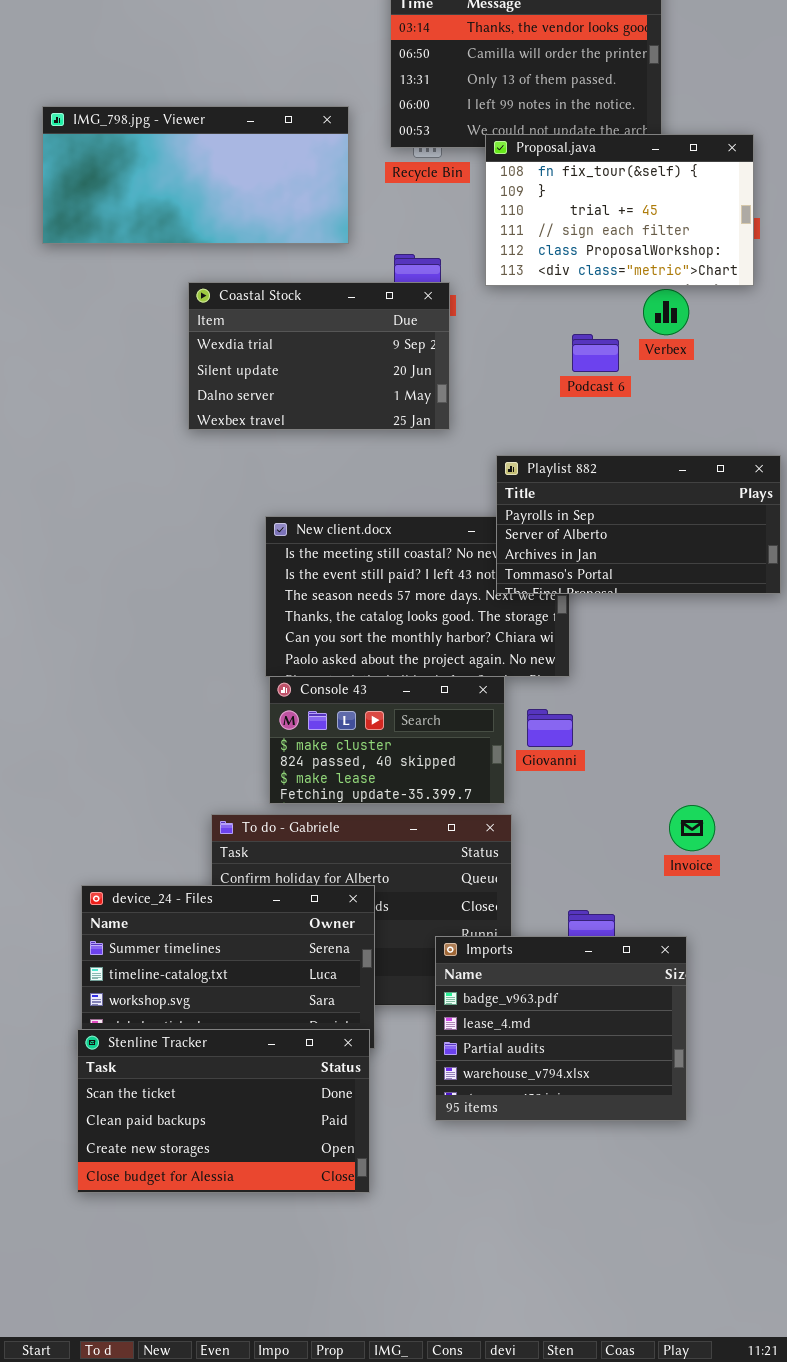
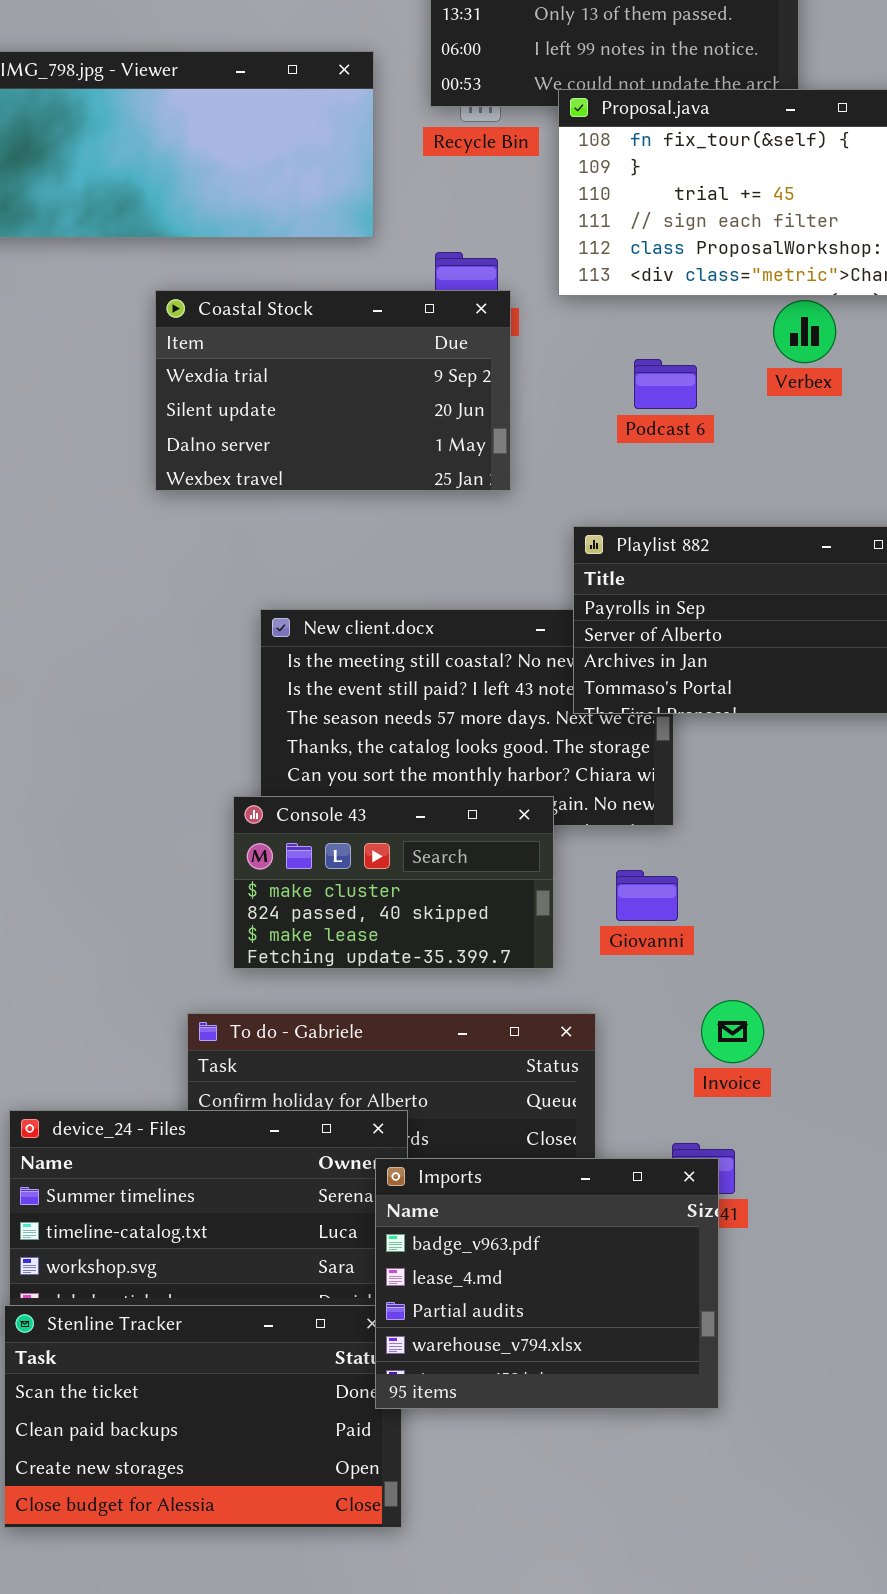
Podcast 6: [572,334,619,372] -> [634,359,697,409], moved
Console 43: [269,676,505,804] -> [233,796,554,969], moved
Invoice: [669,805,715,851] -> [701,1000,764,1063], moved
Imports: [435,936,687,1121] -> [375,1158,719,1409], moved

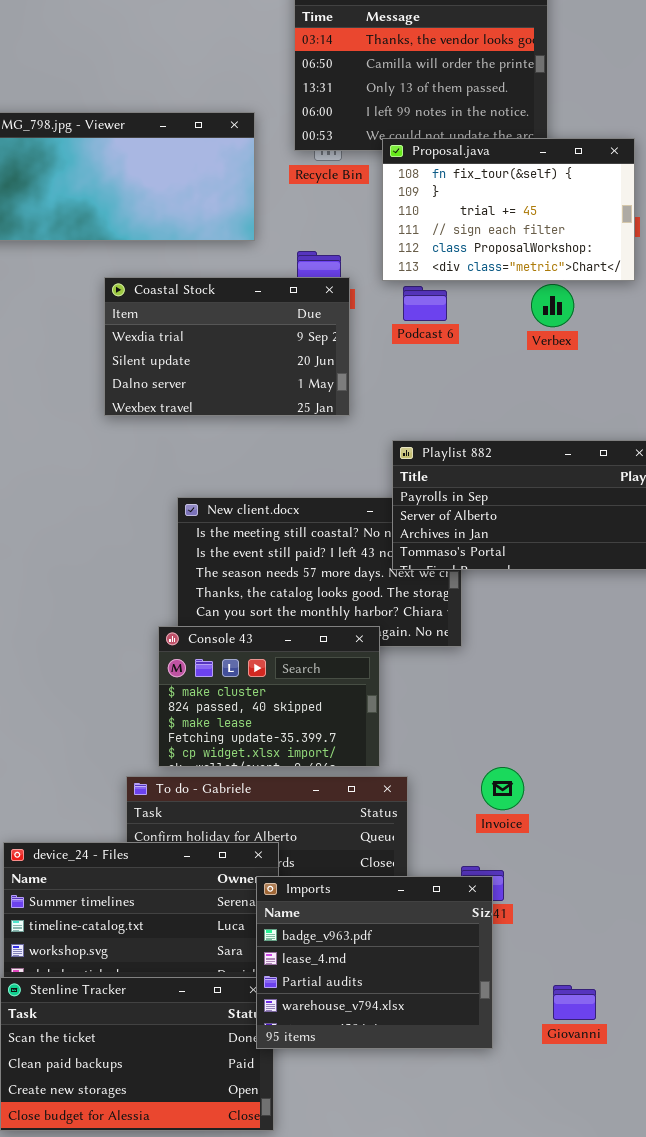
Podcast 6: [634,359,697,409] -> [403,286,447,321], moved
Console 43: [233,796,554,969] -> [158,626,380,767], resized
Giovanni: [616,870,678,921] -> [553,985,596,1020], moved

